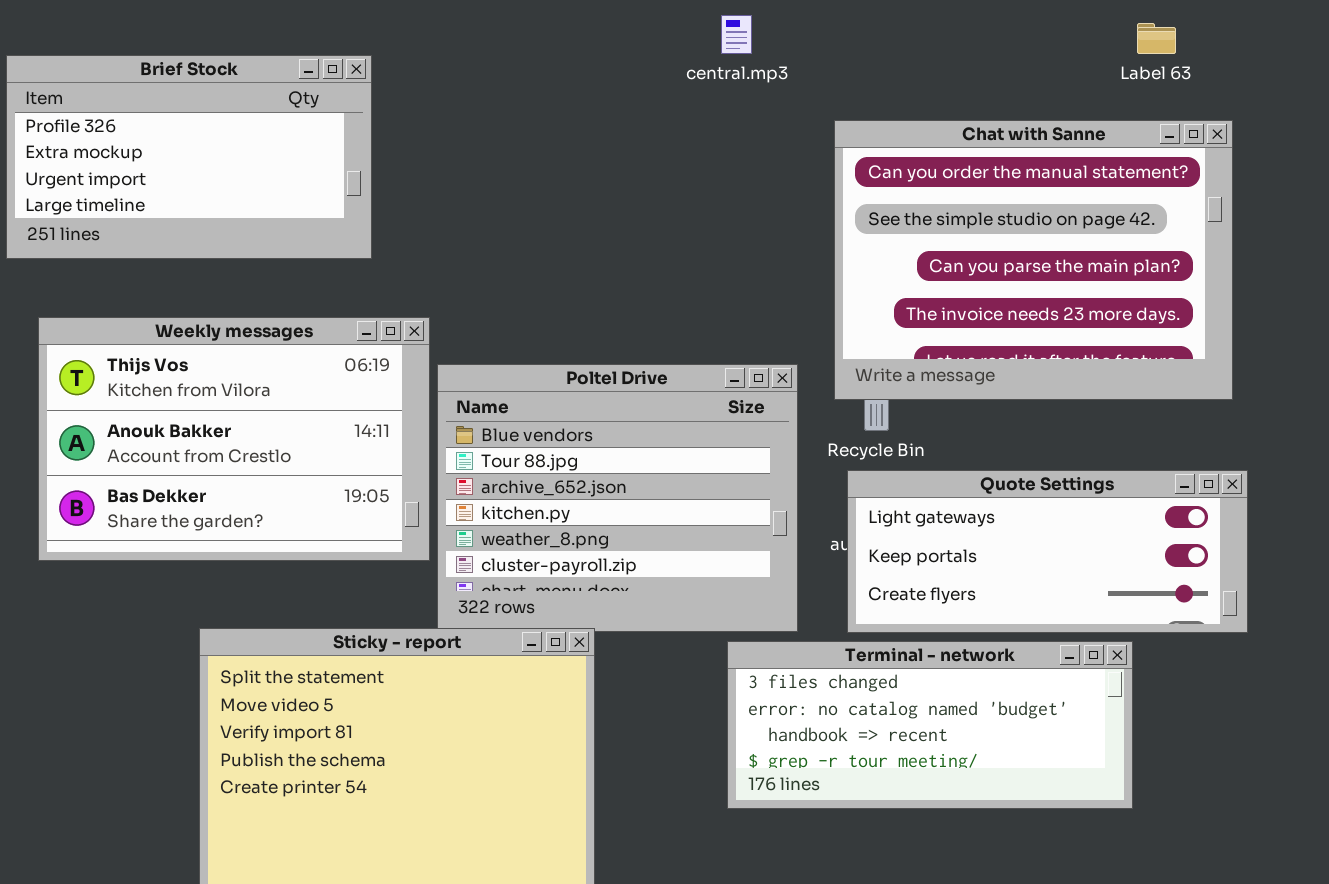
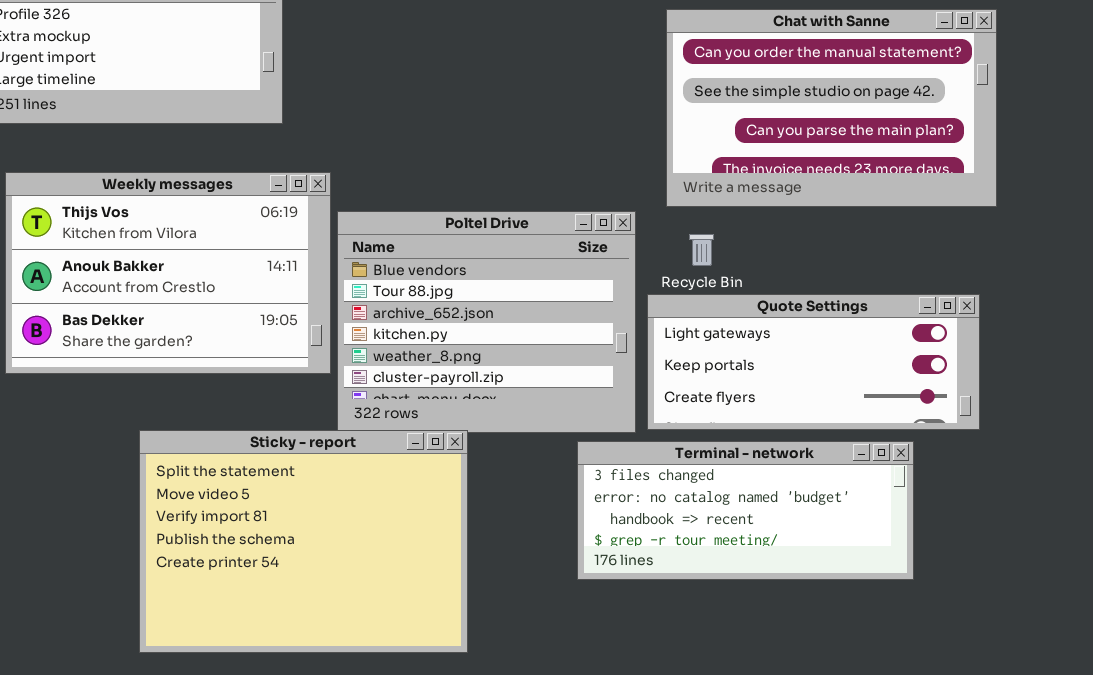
Chat with Sanne: [834,120,1233,400] -> [666,9,997,207], resized
Quote Settings: [847,470,1248,633] -> [647,294,980,430], moved

